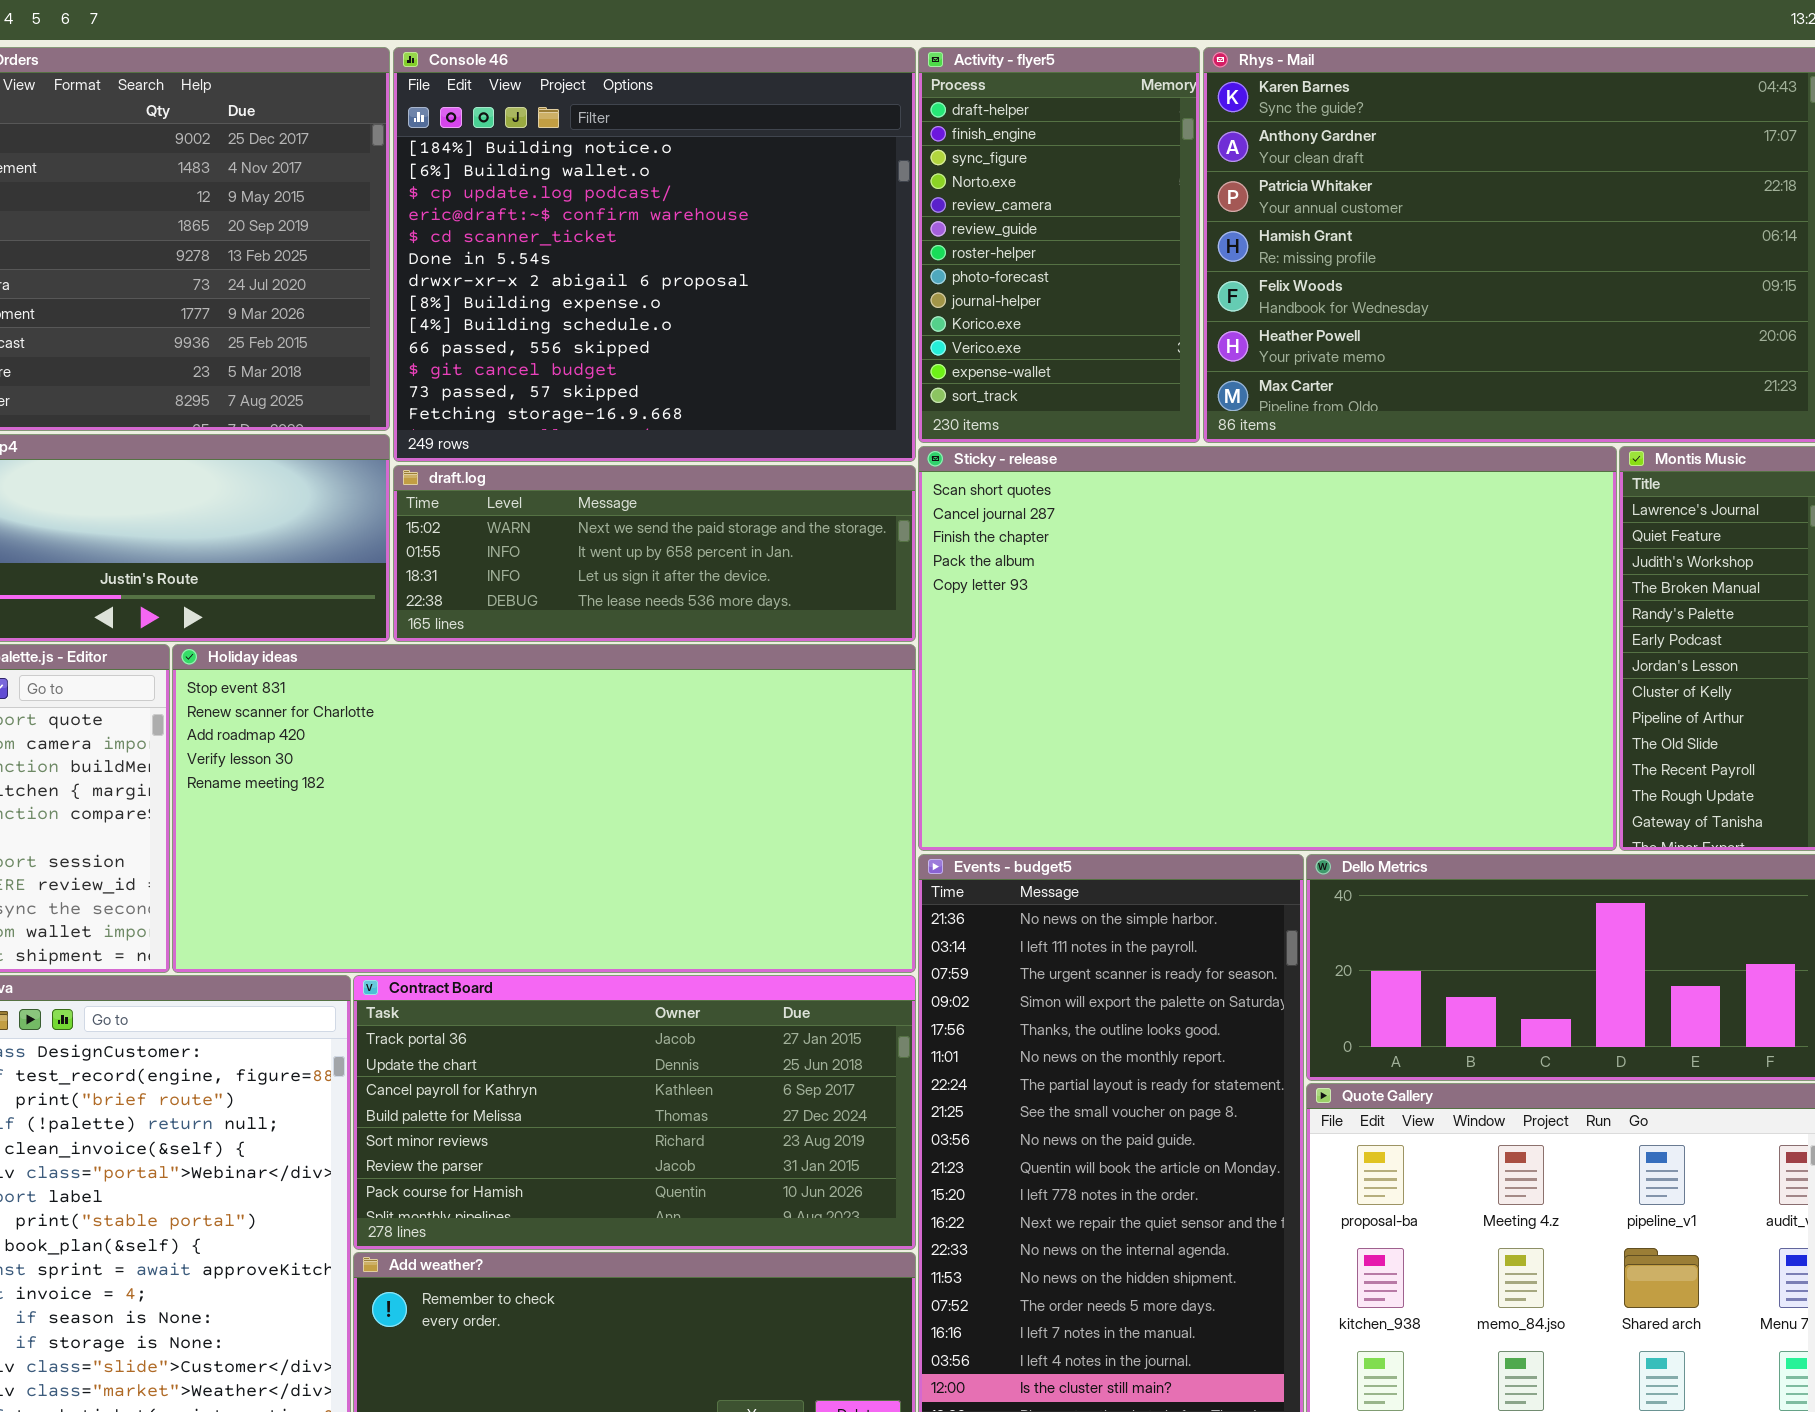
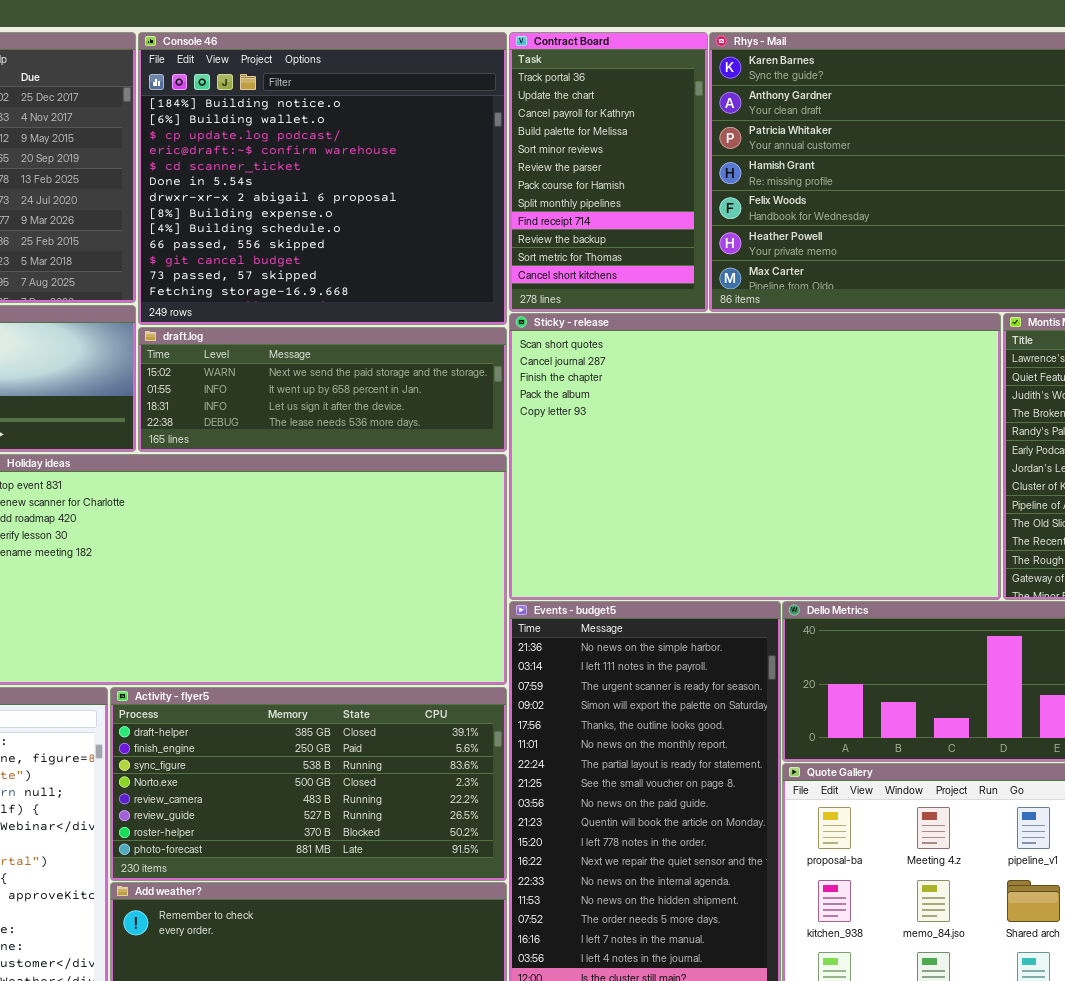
Activity - flyer5: [918,47,1200,443] -> [110,687,507,881], moved, resized
Contract Board: [353,975,916,1250] -> [509,32,708,312], moved, resized

